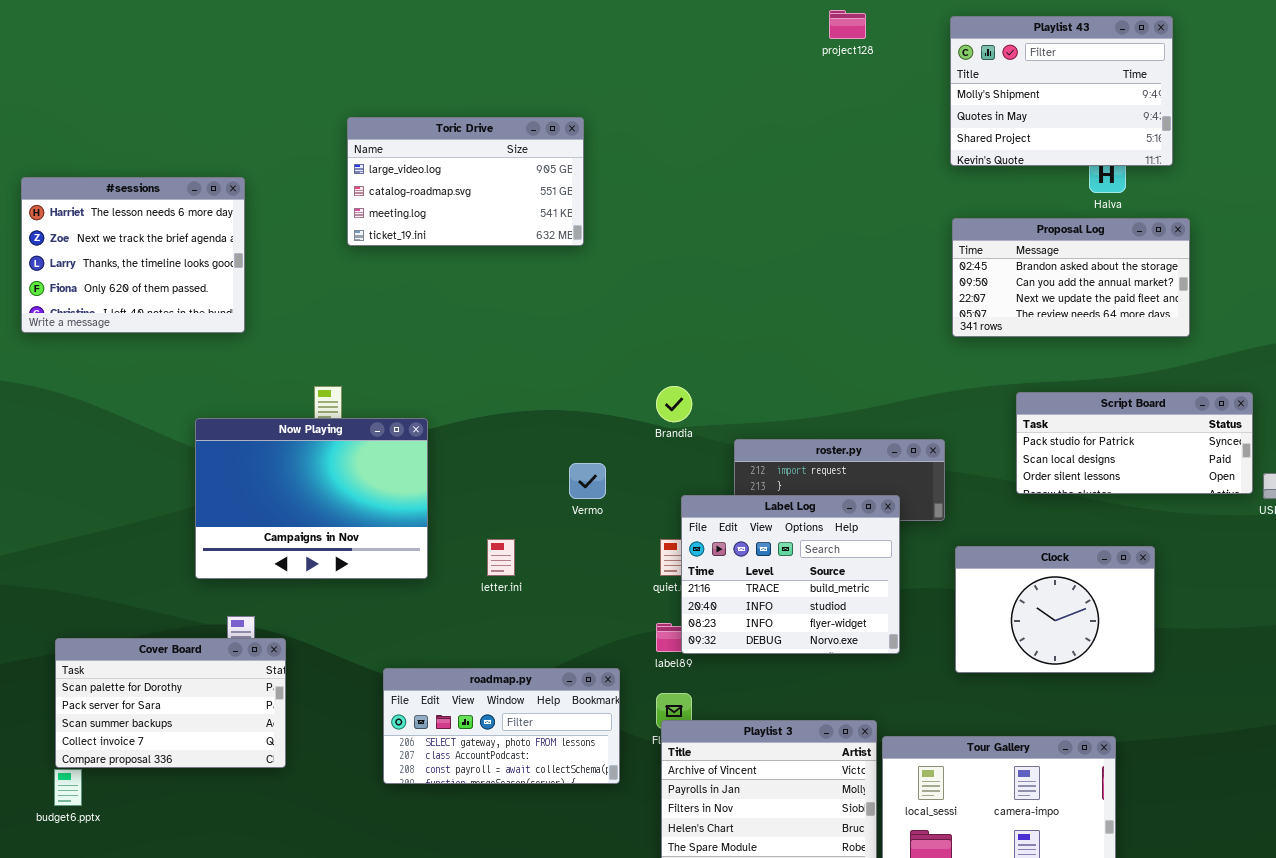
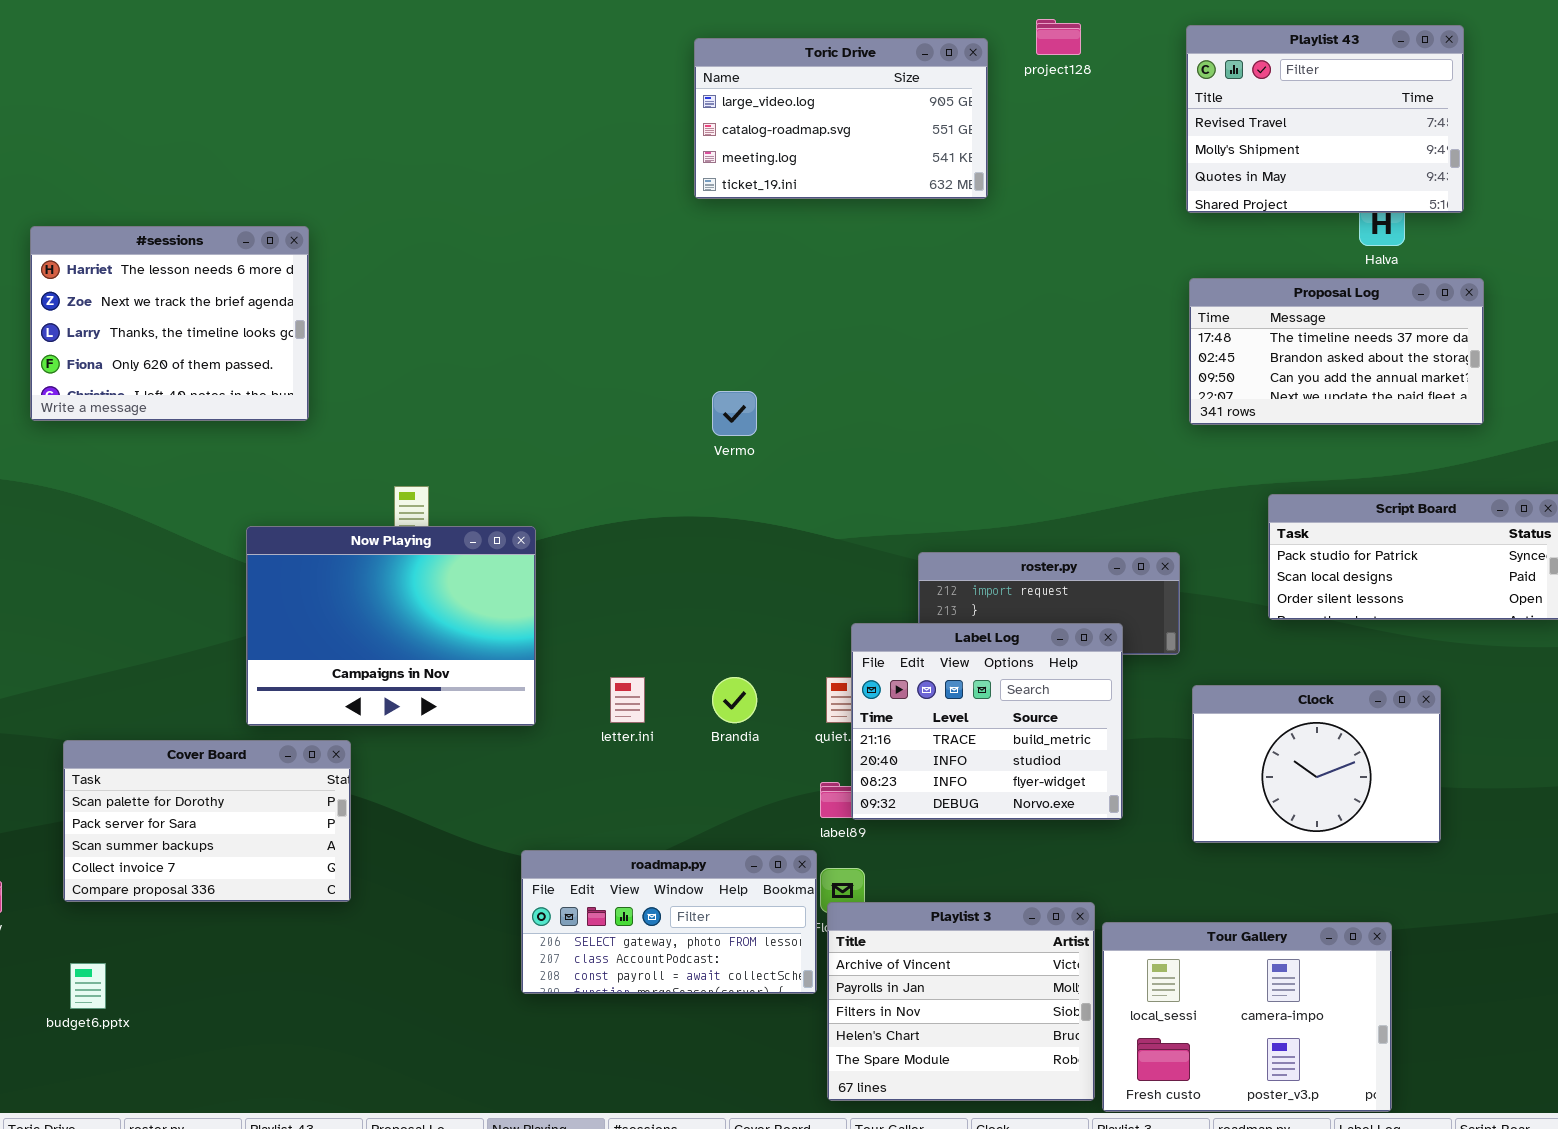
Playlist 43: [950,16,1173,166] -> [1186,25,1464,213], scrolled up 1 row
Toric Drive: [347,117,584,246] -> [694,38,988,199], moved
Proposal Log: [952,218,1190,337] -> [1189,278,1484,425], scrolled up 1 row
Brandia: [656,386,692,422] -> [712,677,757,723], moved
Vermo: [569,463,606,499] -> [712,391,757,436], moved
Cover Board: [55,638,286,768] -> [63,740,351,902], moved
roadmap.py: [383,668,620,784] -> [521,850,817,994], moved

